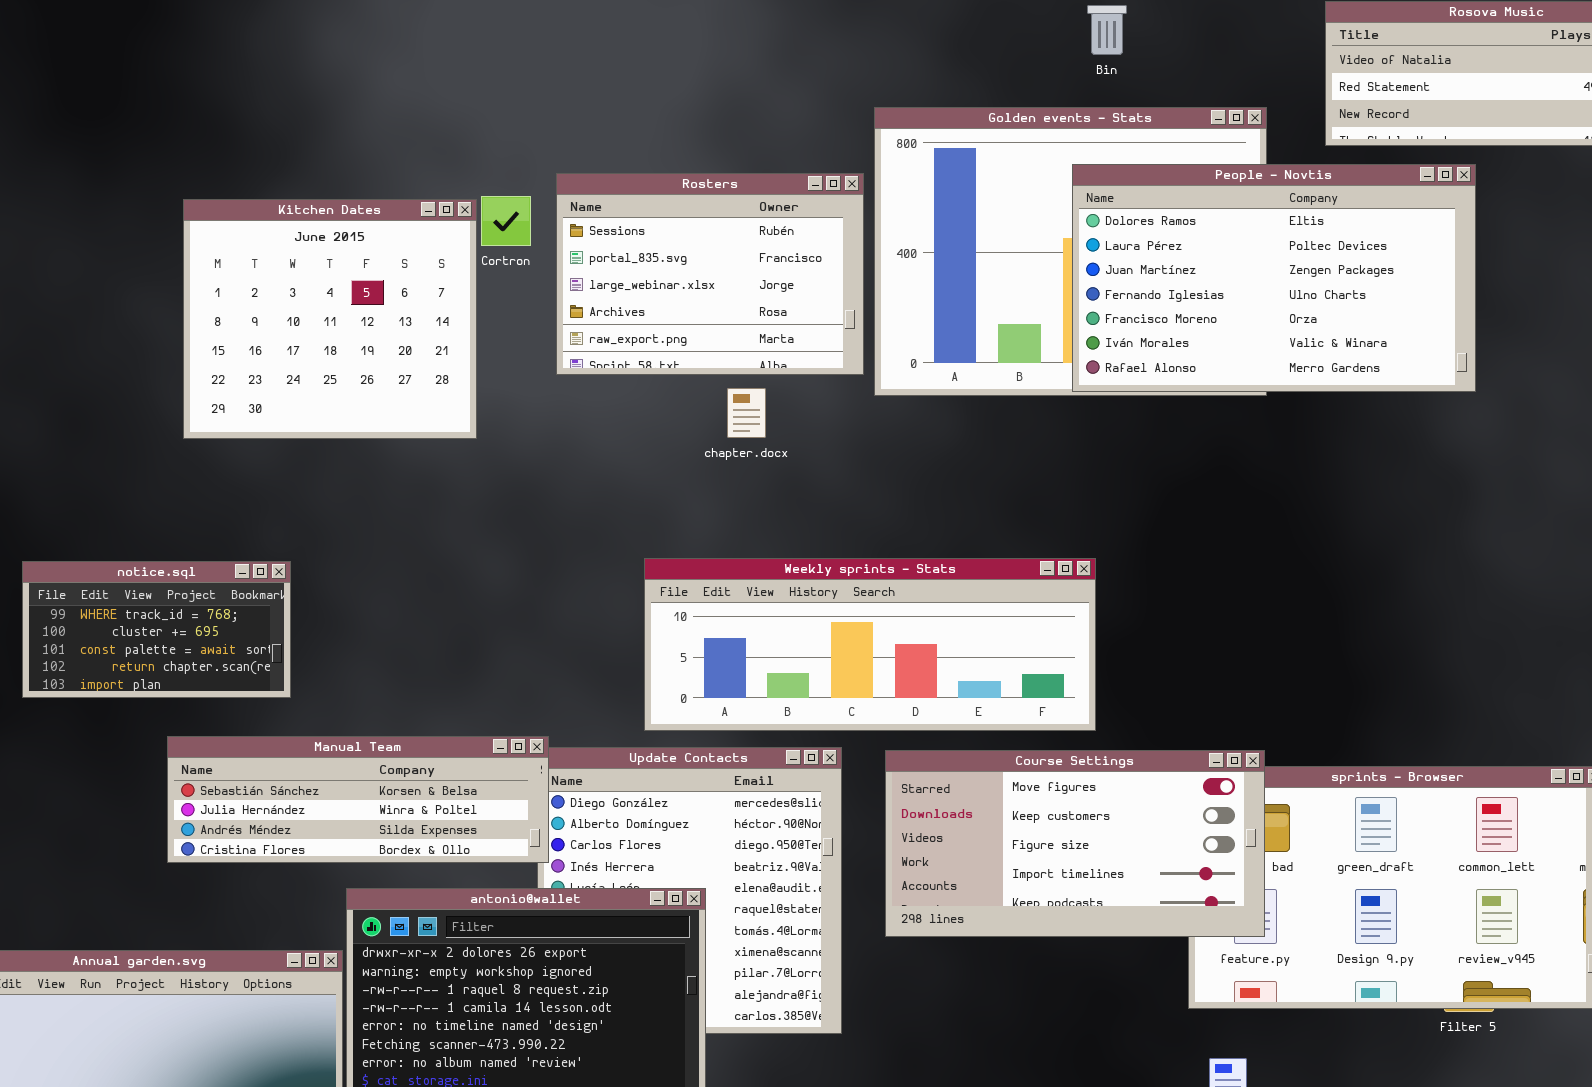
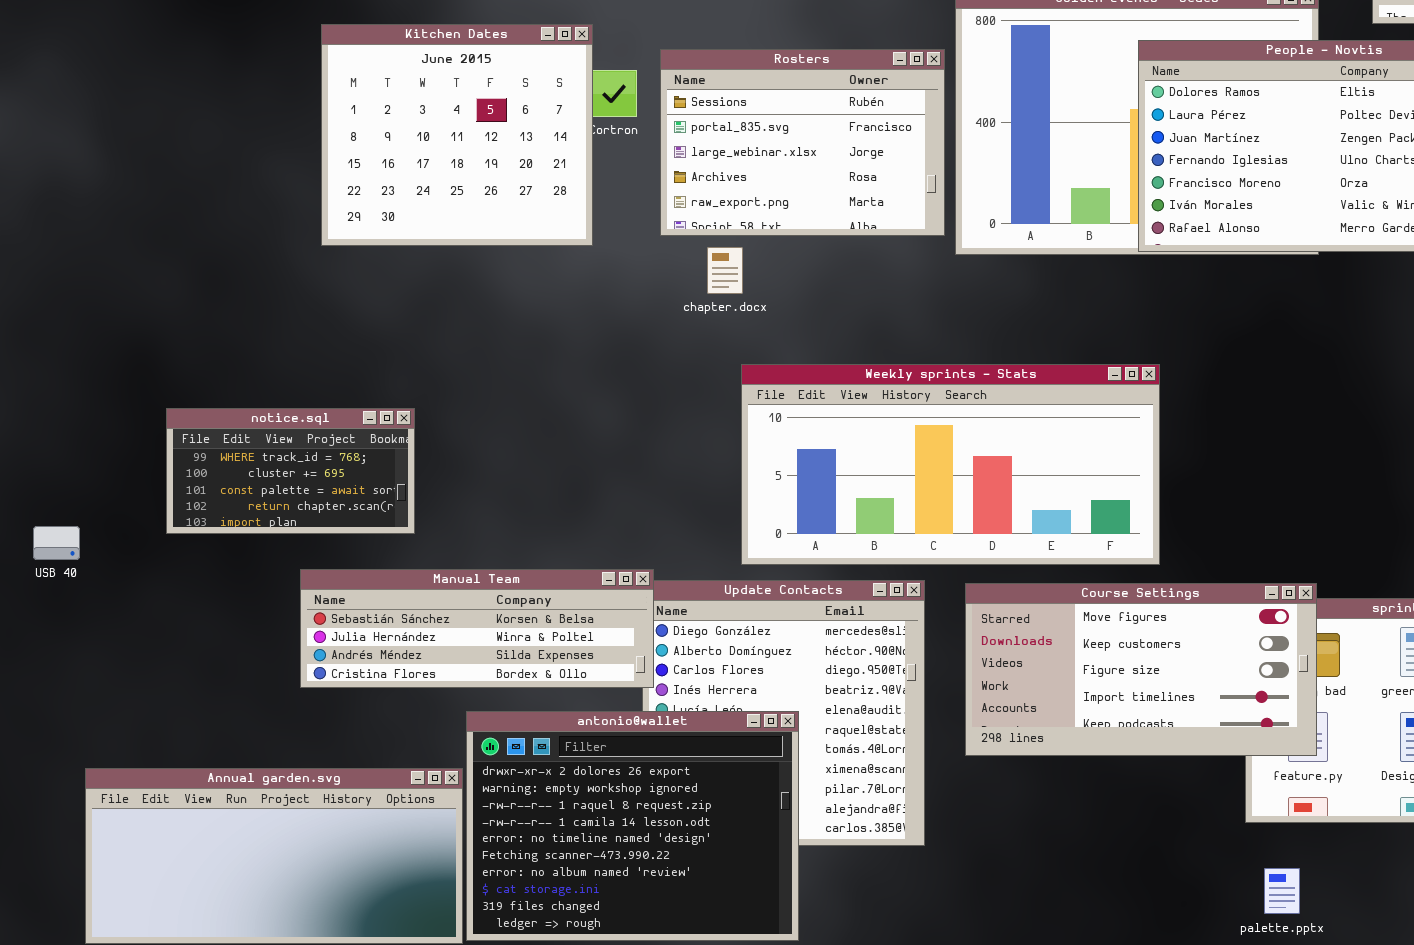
Kitchen Dates: [183,199,477,439] -> [321,24,593,246], moved
chapter.docx: [727,388,766,438] -> [707,247,743,294], moved
Weekly sprints - Stats: [644,558,1096,731] -> [741,364,1160,565], resized

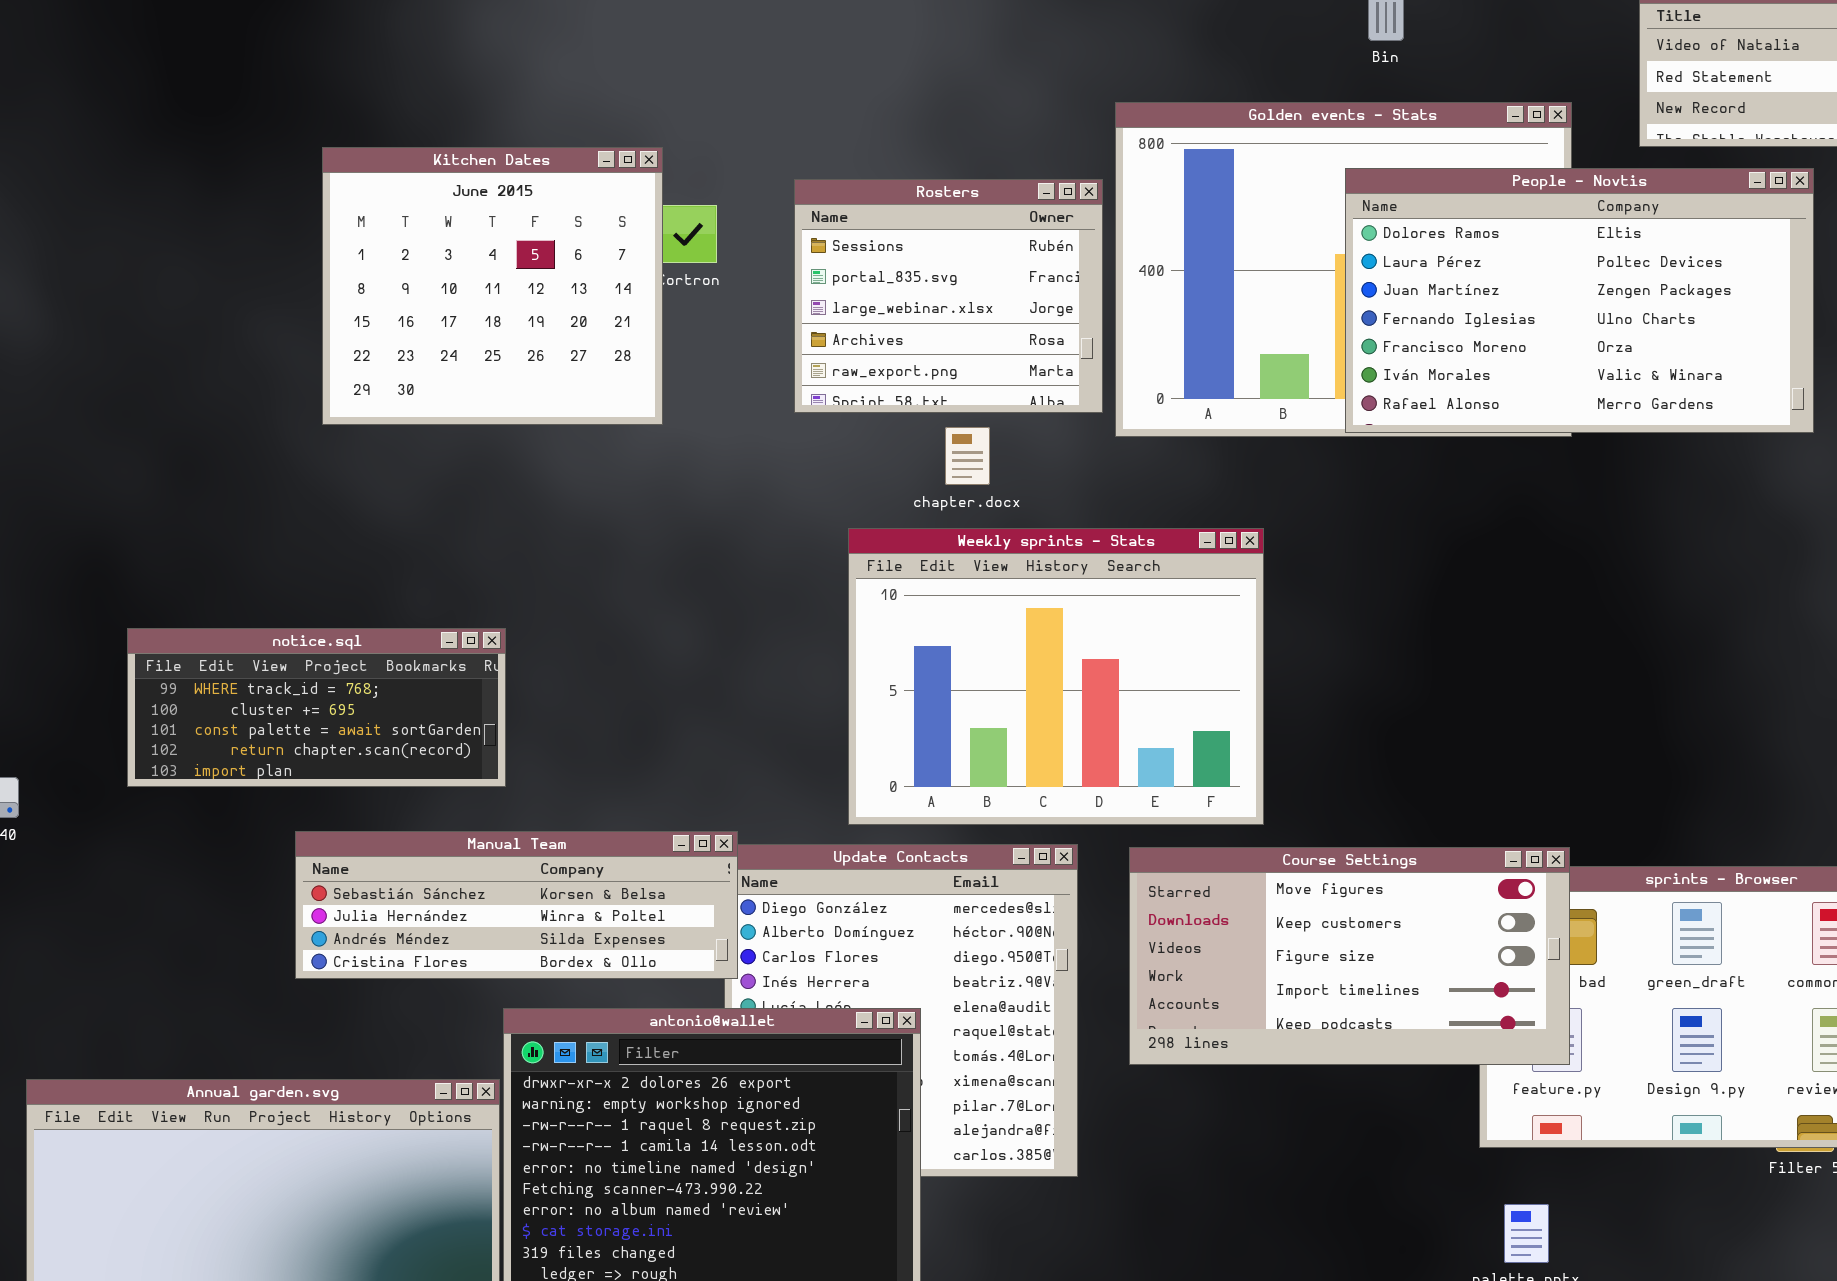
Rosters: [660,49,945,236] -> [794,179,1103,413], resized
chapter.docx: [707,247,743,294] -> [945,427,990,485], moved
Weekly sprints - Stats: [741,364,1160,565] -> [848,528,1264,825], resized
notice.sql: [166,408,415,534] -> [127,628,506,787], resized

